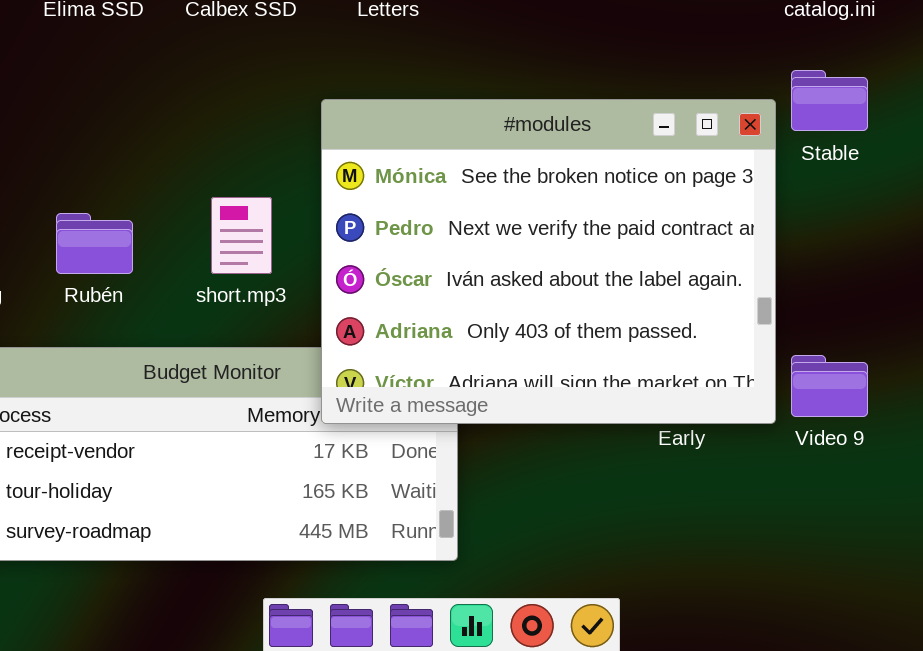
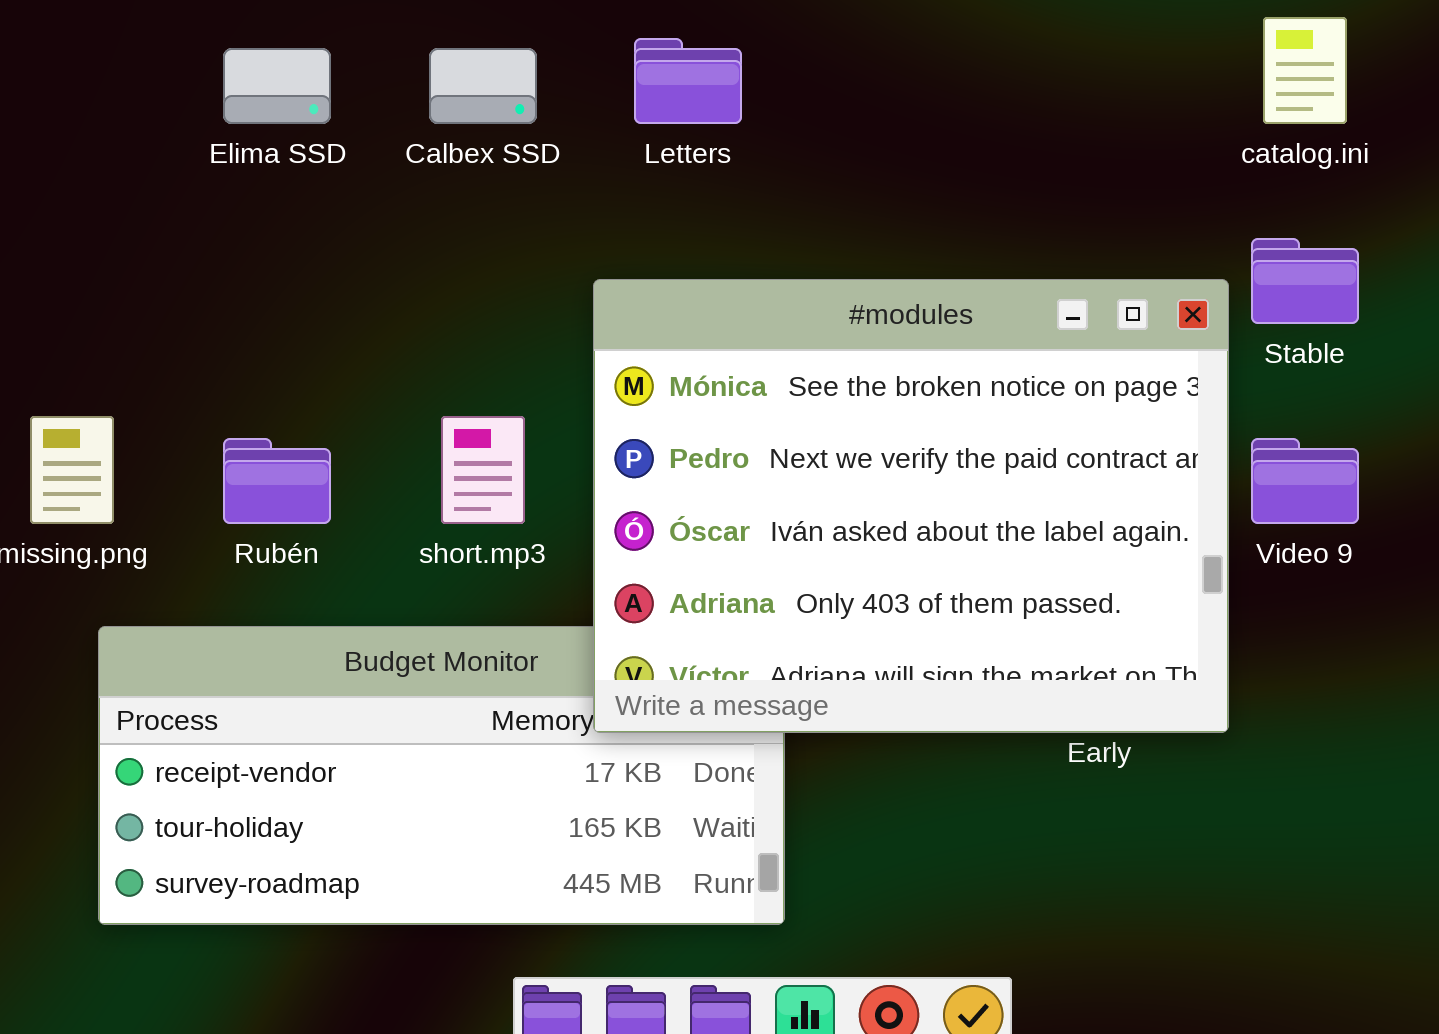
Video 9: [791,355,868,417] -> [1251,438,1359,524], moved

